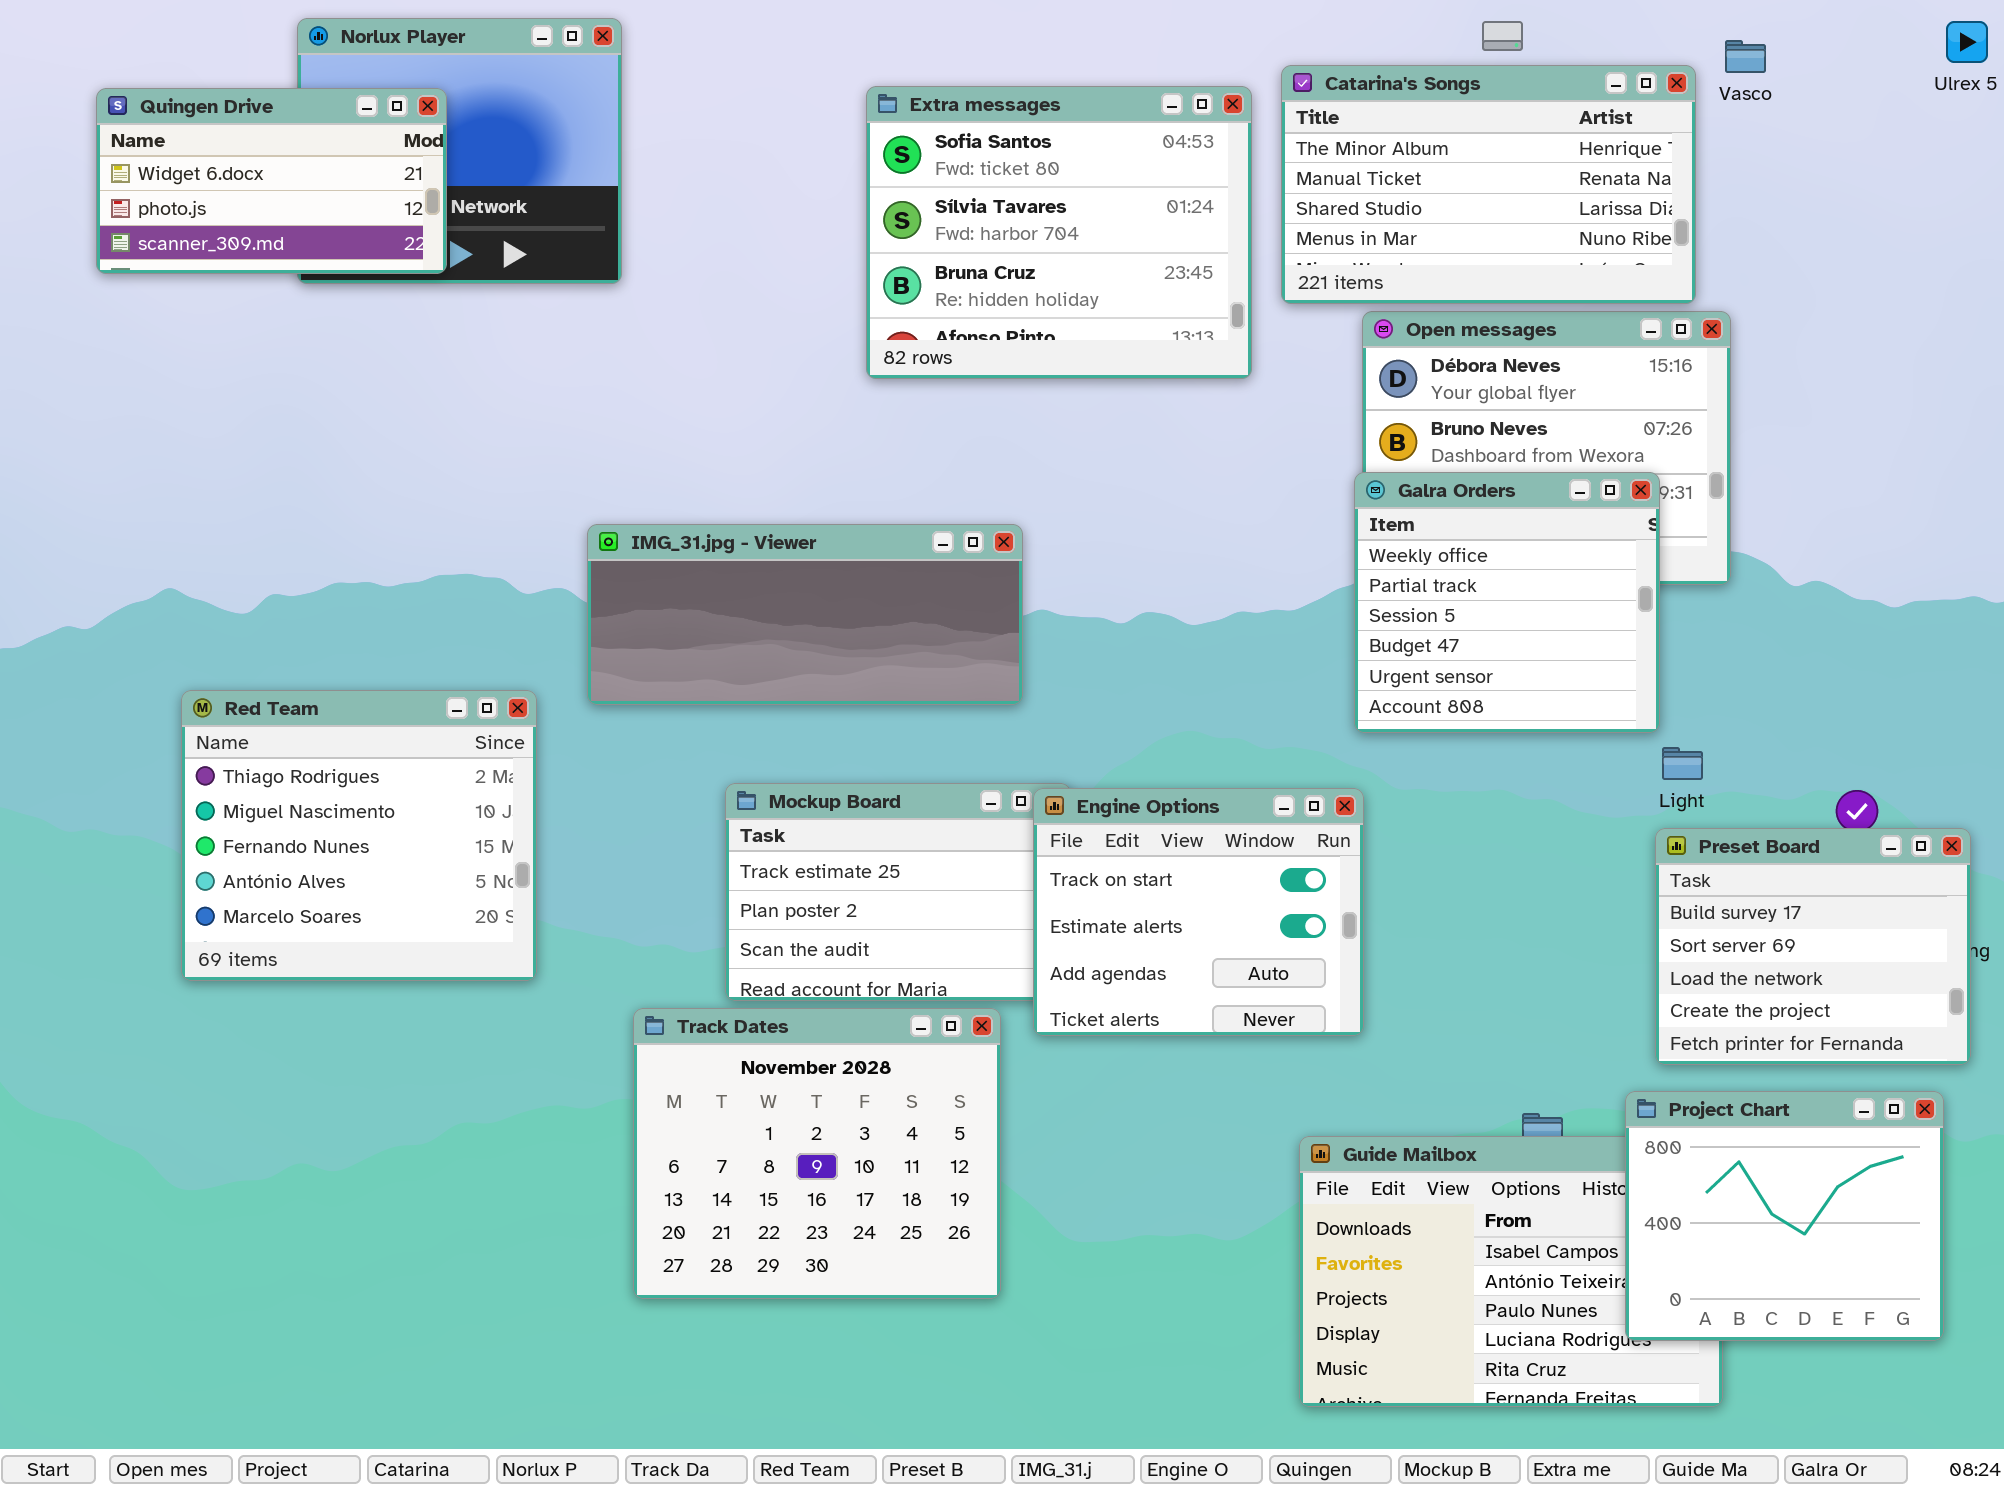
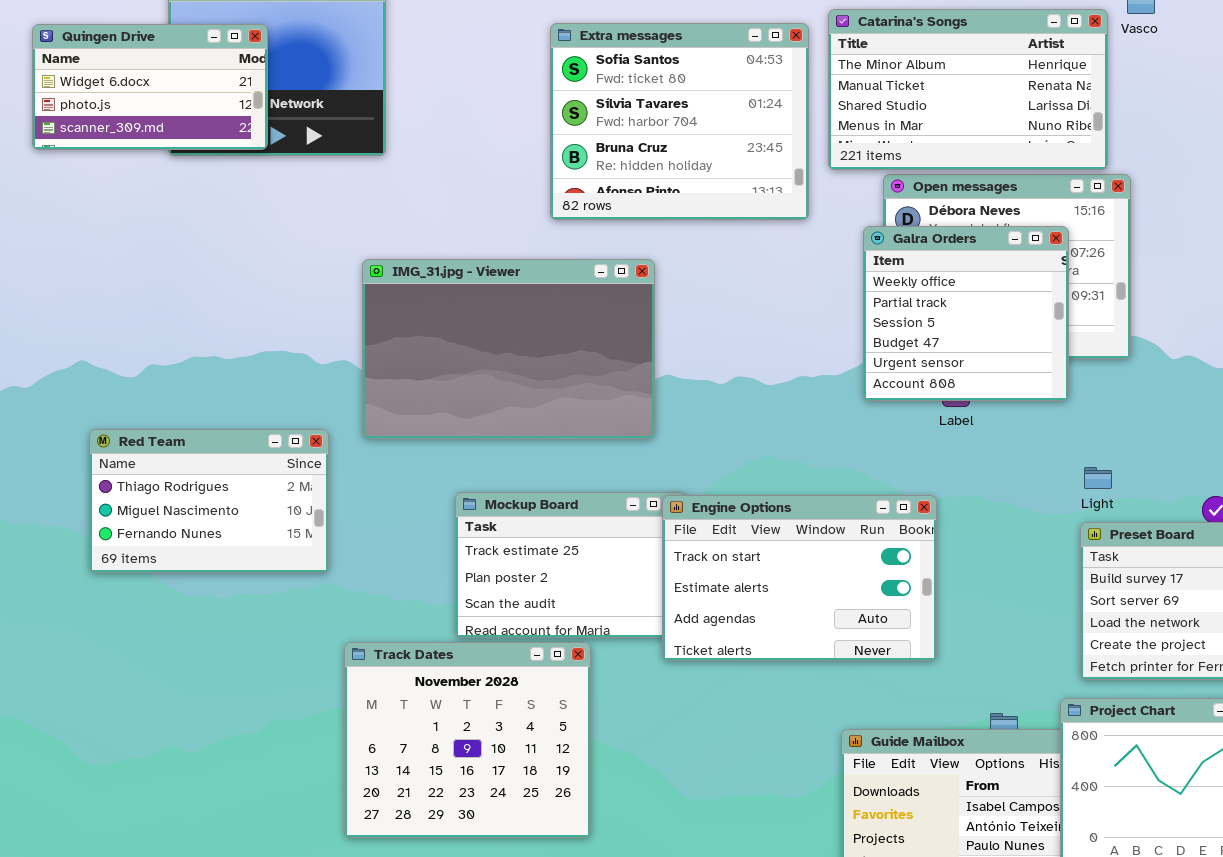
Galra Orders: [1354,472,1660,733] -> [863,226,1069,401], moved
IMG_31.jpg - Viewer: [587,524,1023,705] -> [362,259,655,439], resized
Red Team: [181,690,537,981] -> [89,429,329,573], resized
Engine Options: [1033,788,1364,1036] -> [662,495,937,661], resized
Track Dates: [633,1008,1001,1299] -> [344,642,591,838], moved

